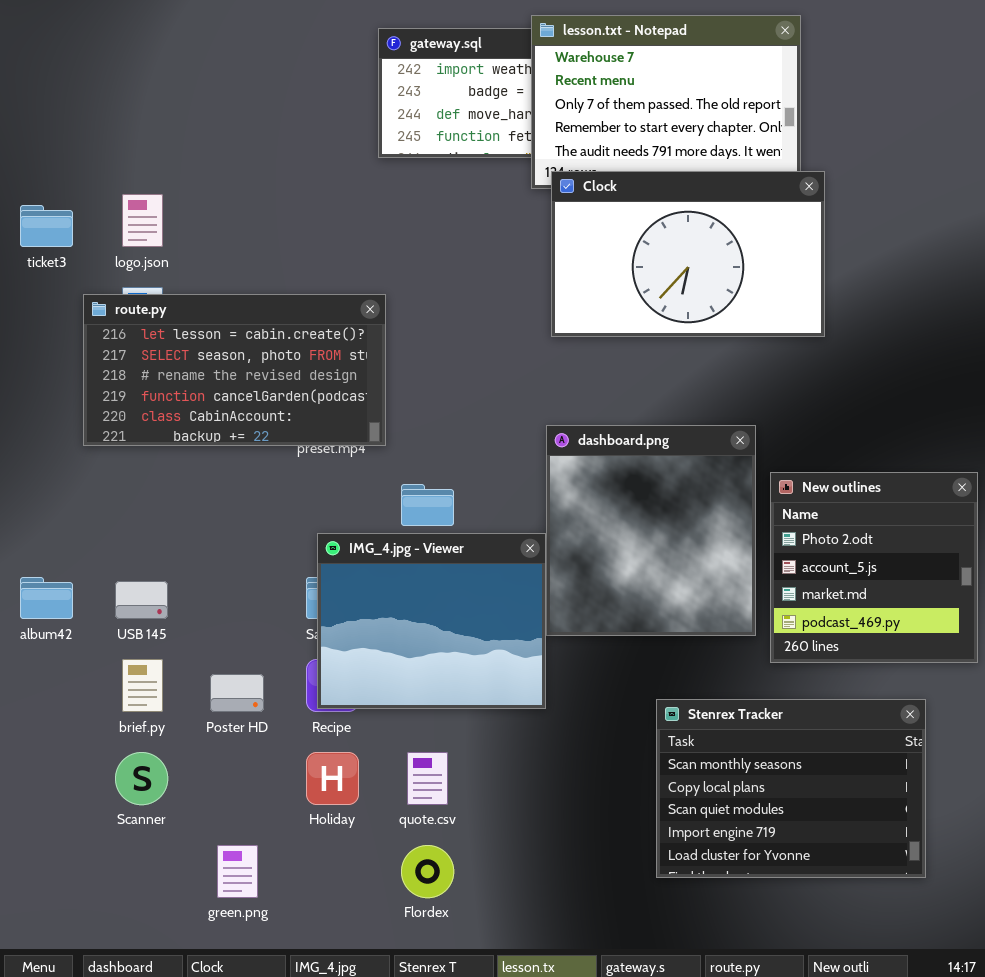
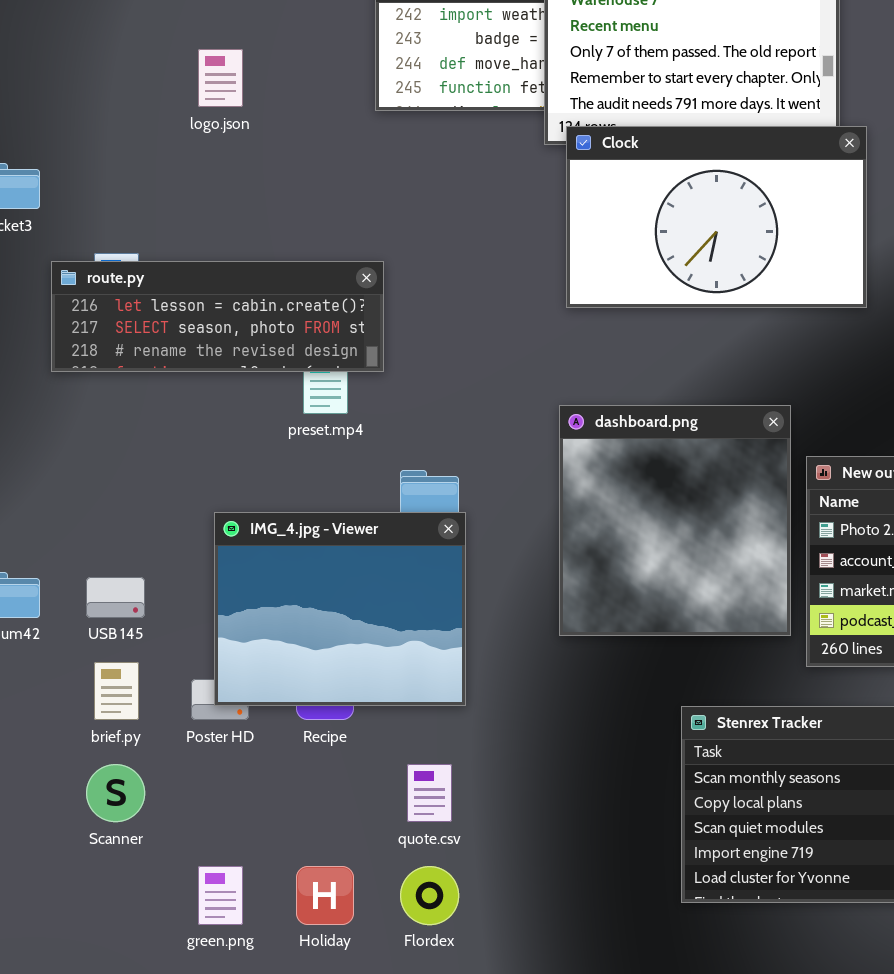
logo.json: [122,194,163,247] -> [198,49,243,107], moved
route.py: [83,294,386,446] -> [51,261,384,372], resized
IMG_4.jpg - Viewer: [317,533,546,709] -> [214,512,466,706], moved
Holiday: [306,752,359,805] -> [296,866,354,925], moved

